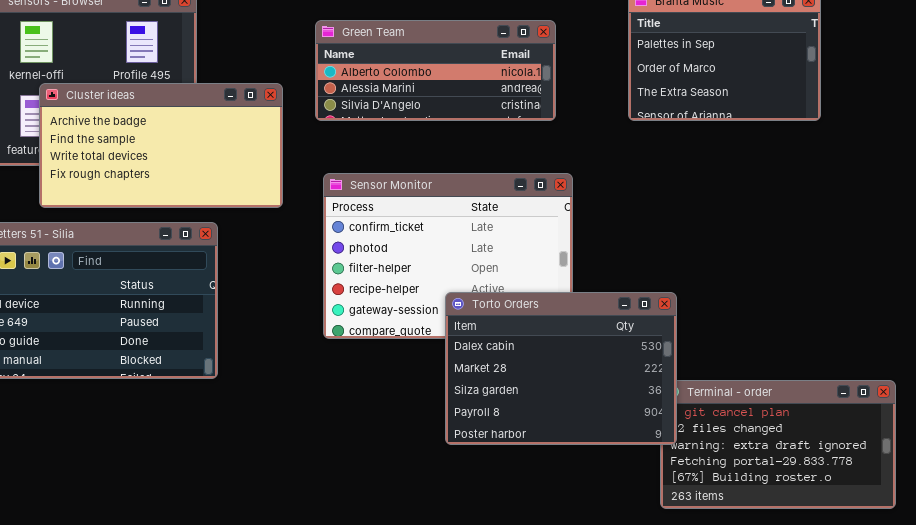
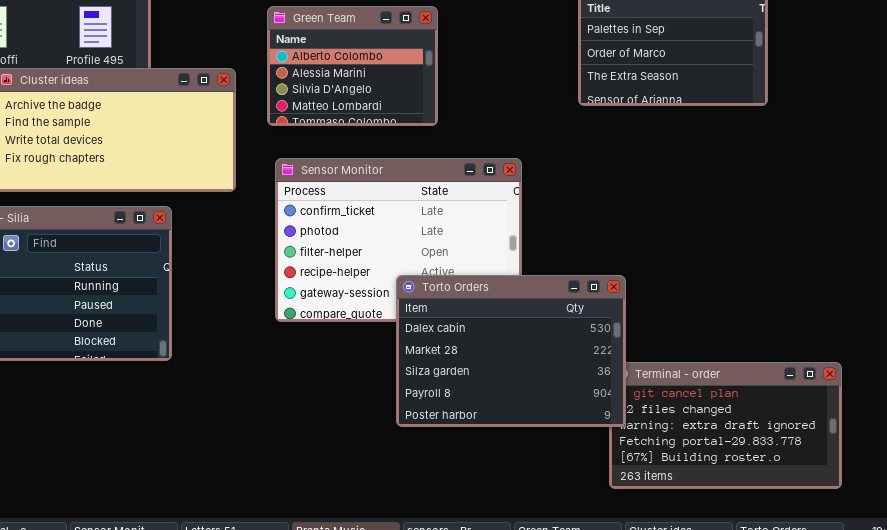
Green Team: [315,20,556,121] -> [267,6,438,126], resized

